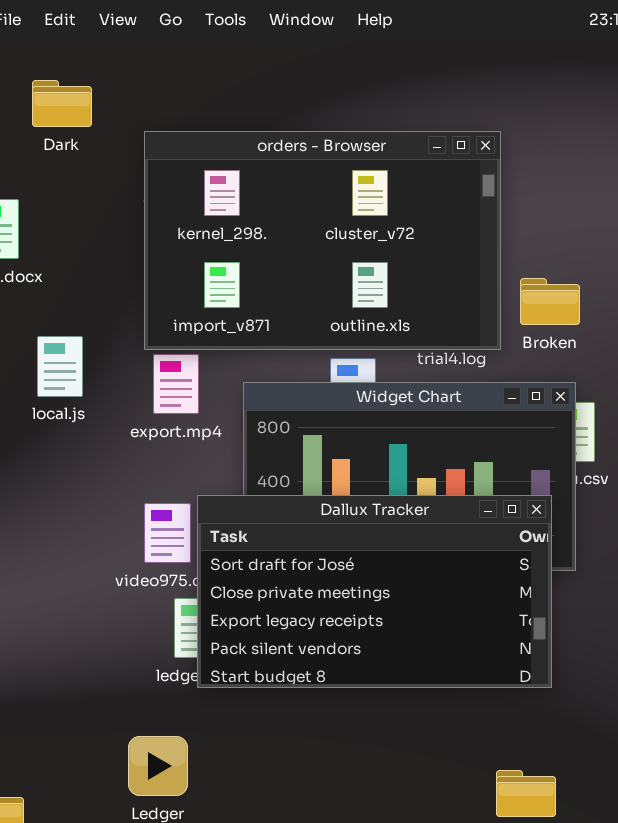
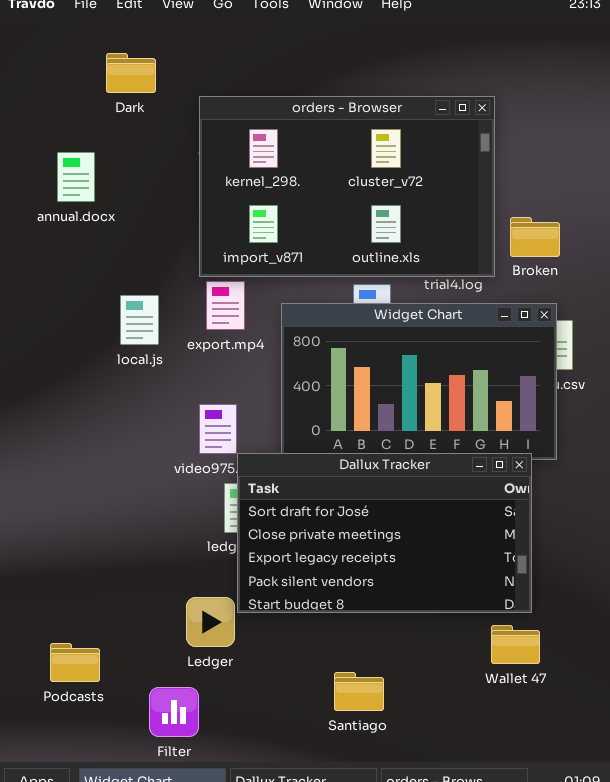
local.js: [37,336,83,397] -> [120,295,159,345], moved
Dallux Tracker: [197,495,552,688] -> [237,453,532,613], moved

